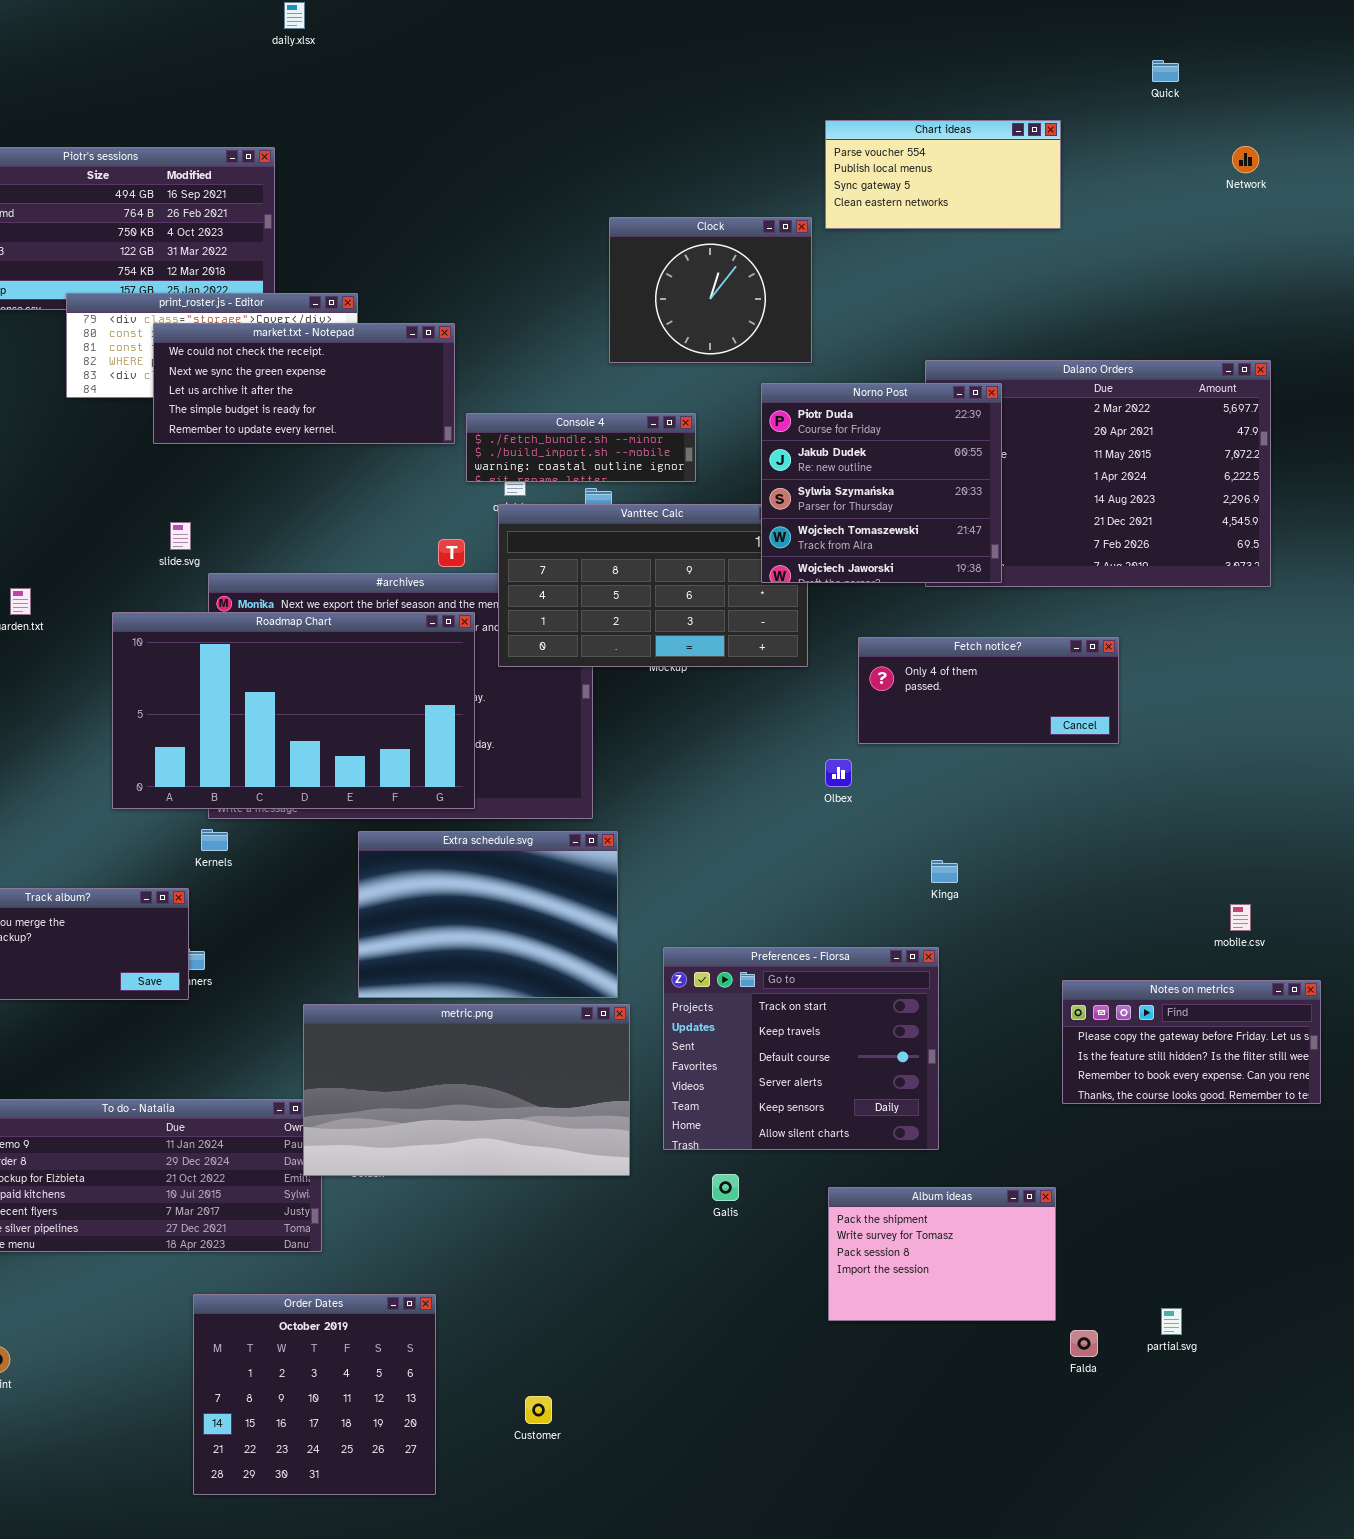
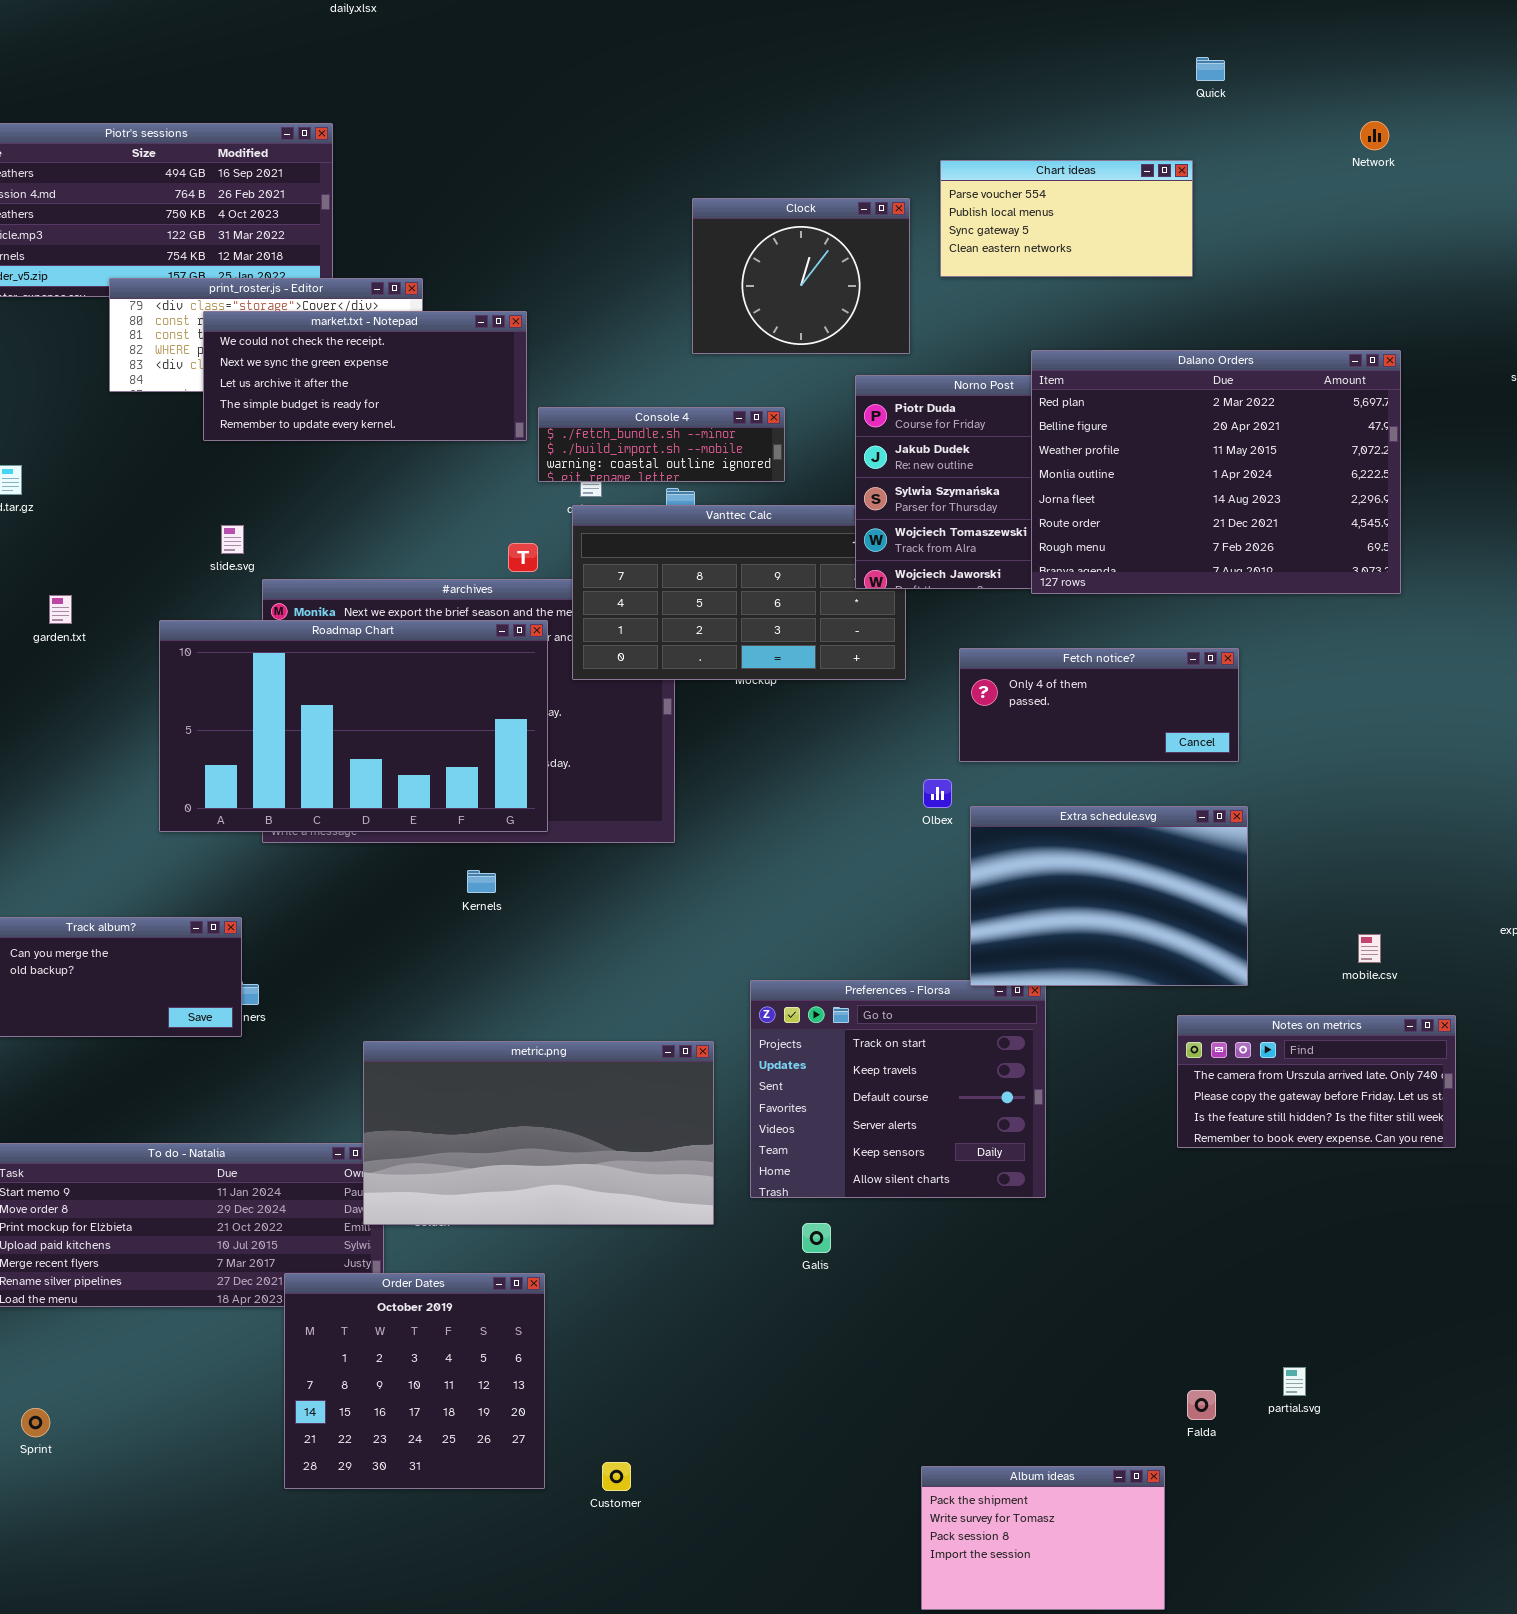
Quick: [1152,60,1179,82] -> [1196,57,1225,81], moved
Chart ideas: [825,120,1061,229] -> [940,160,1193,277], moved
Dalano Orders: [925,360,1271,587] -> [1031,350,1401,594], raised
Kernels: [201,829,228,851] -> [467,870,496,893], moved
Extra schedule.svg: [358,831,618,998] -> [970,806,1248,986], moved
Notes on metrics: [1062,980,1321,1104] -> [1177,1015,1456,1148], scrolled up 1 row
Album ideas: [828,1187,1056,1321] -> [921,1466,1165,1610], moved
Order Dates: [193,1294,436,1495] -> [284,1273,545,1489], moved

